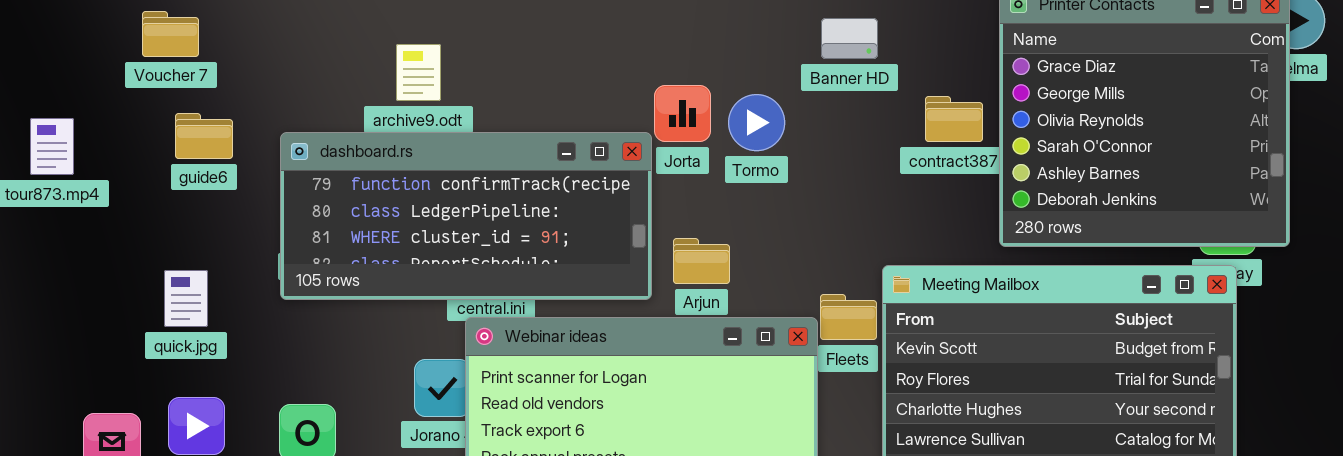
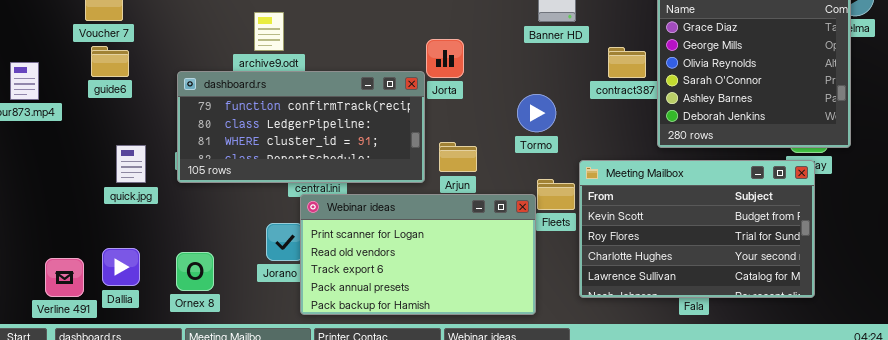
Tormo: [728,94,785,151] -> [517,94,556,132], moved
guide6: [175,113,233,159] -> [91,46,129,77], moved
quick.jpg: [164,270,208,327] -> [116,145,146,183], moved

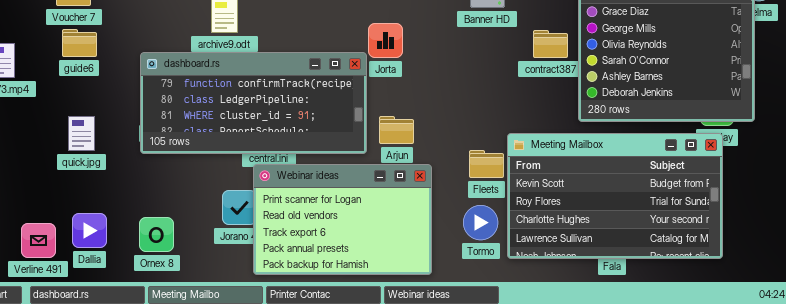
Tormo: [517,94,556,132] -> [463,205,498,240], moved
quick.jpg: [116,145,146,183] -> [68,116,95,151], moved
Webinar ideas: [300,194,536,315] -> [253,164,432,275], resized

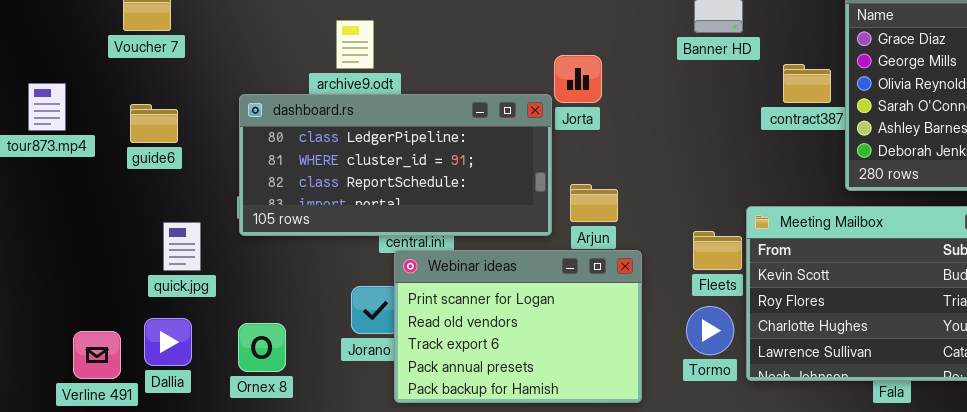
guide6: [62,29,97,57] -> [130,104,178,143], moved
dashboard.rs: [140,52,367,154] -> [239,94,552,236], scrolled down 1 row
quick.jpg: [68,116,95,151] -> [163,222,201,271], moved

